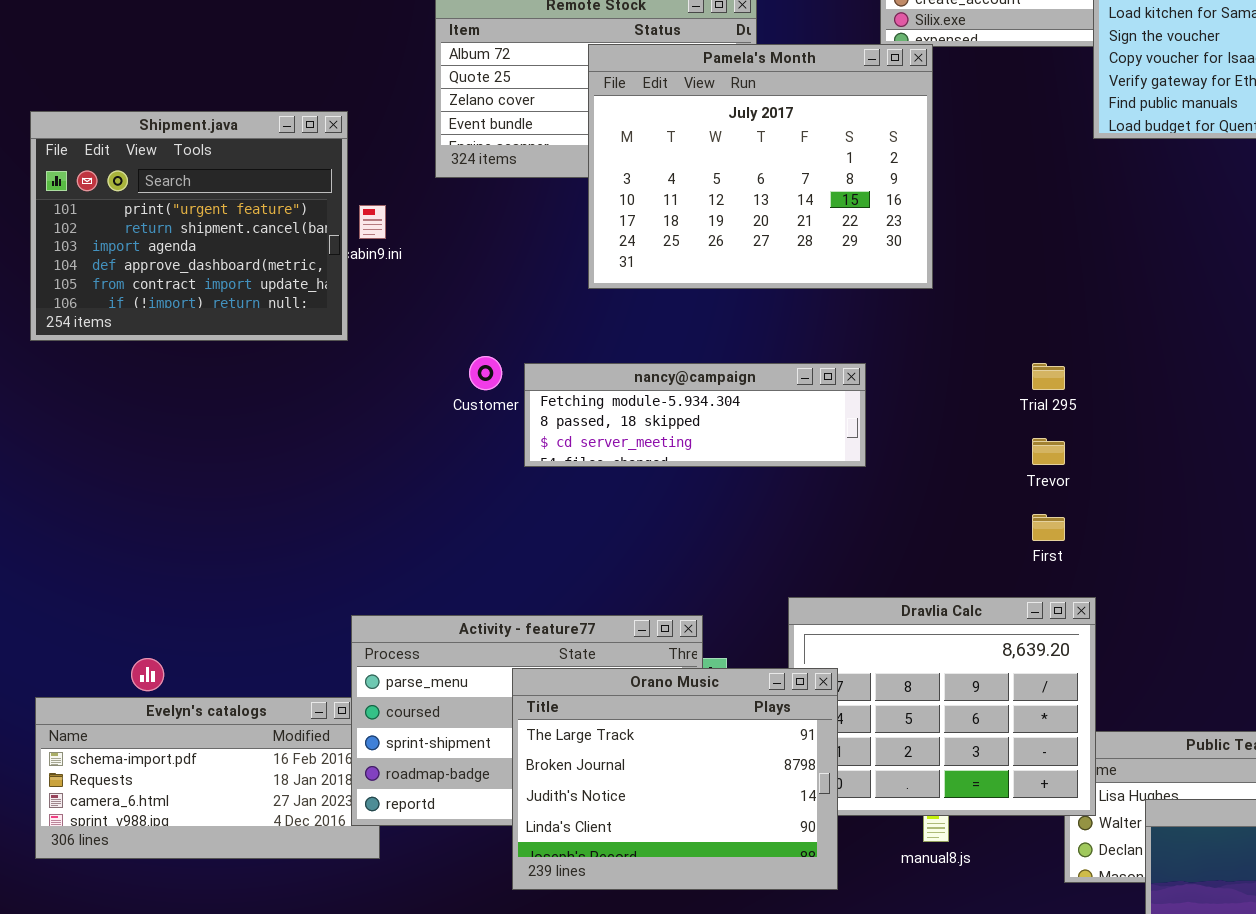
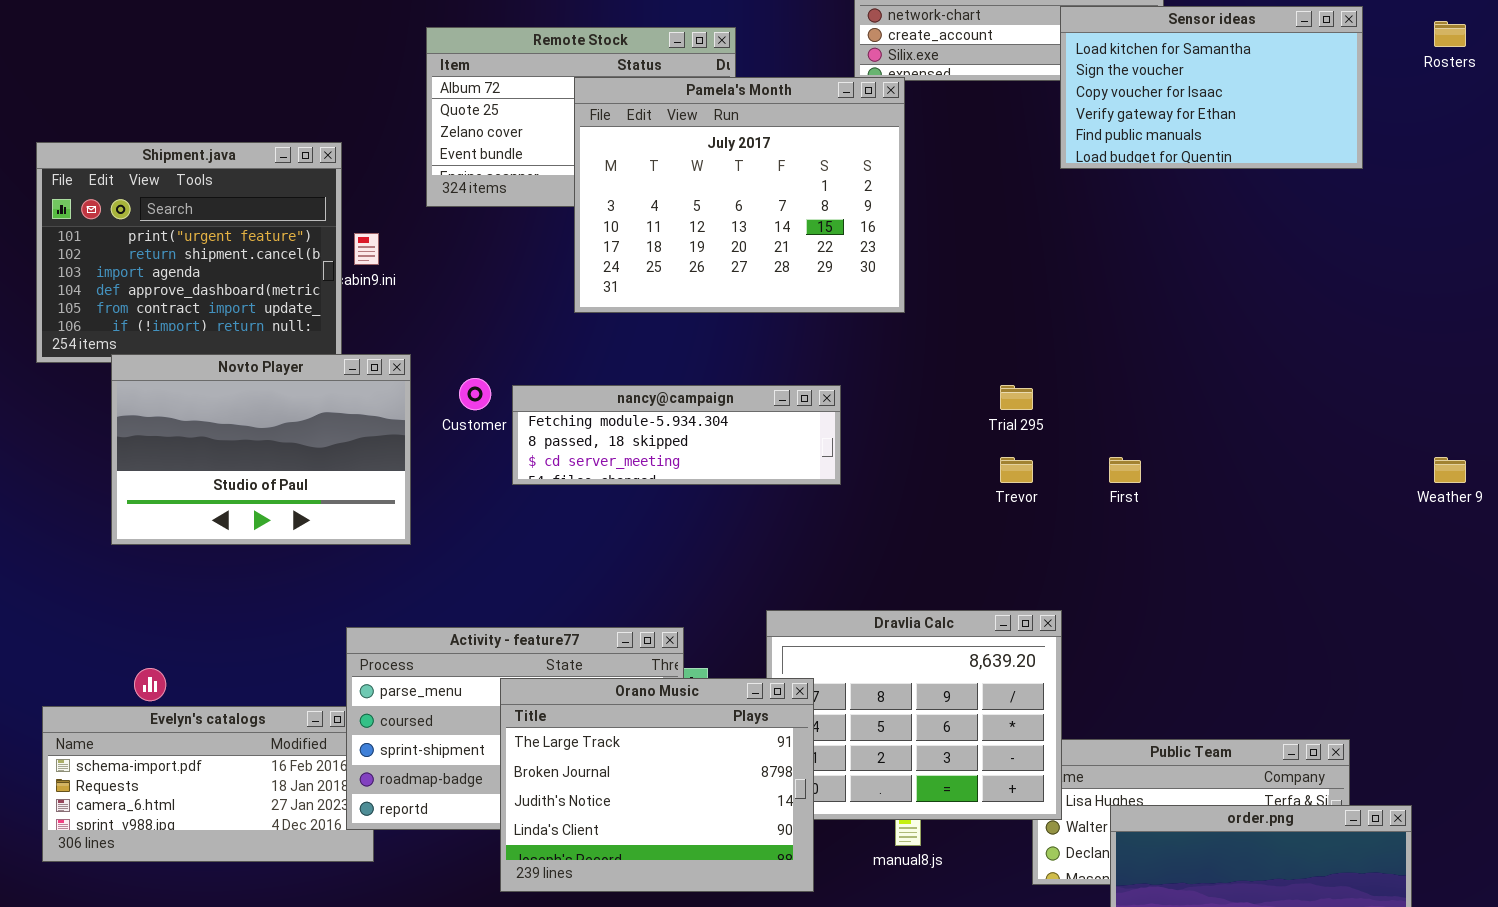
Novto Player: none -> [111,354,411,545], opened
First: [1032,514,1065,541] -> [1109,457,1141,483], moved

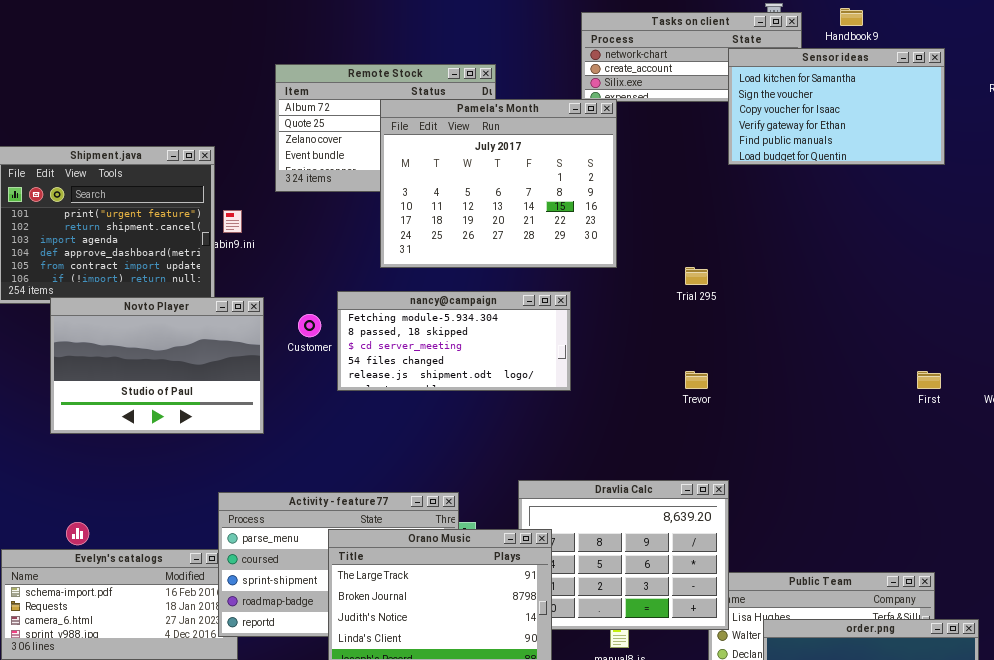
nancy@campaign: [512,385,841,485] -> [337,291,571,391], resized
Trial 295: [1000,385,1033,410] -> [685,267,708,285], moved
First: [1109,457,1141,483] -> [917,371,941,389], moved

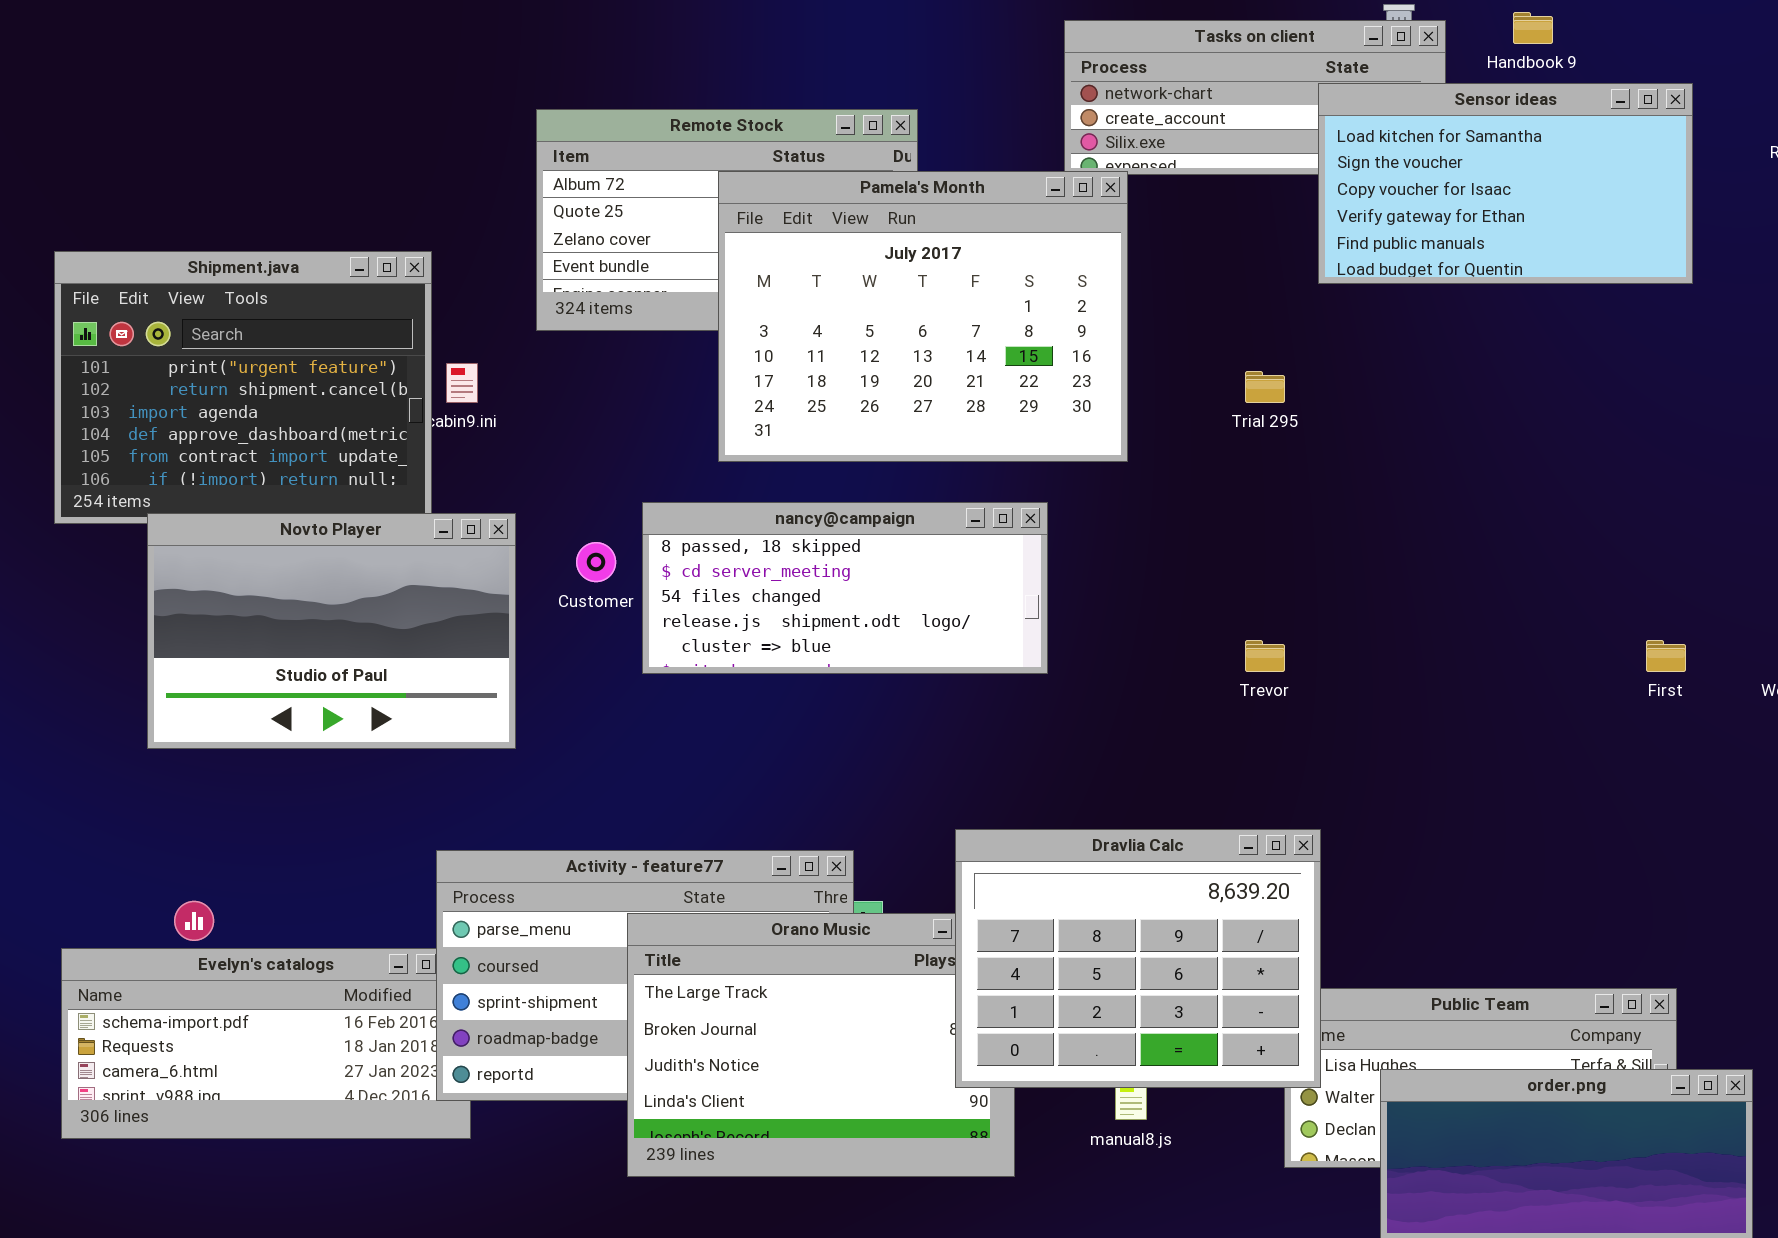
Trial 295: [685,267,708,285] -> [1245,371,1285,403], moved
nancy@campaign: [337,291,571,391] -> [642,502,1048,674], scrolled down 1 row
Dravlia Calc: [518,480,729,630] -> [955,829,1321,1088], raised

